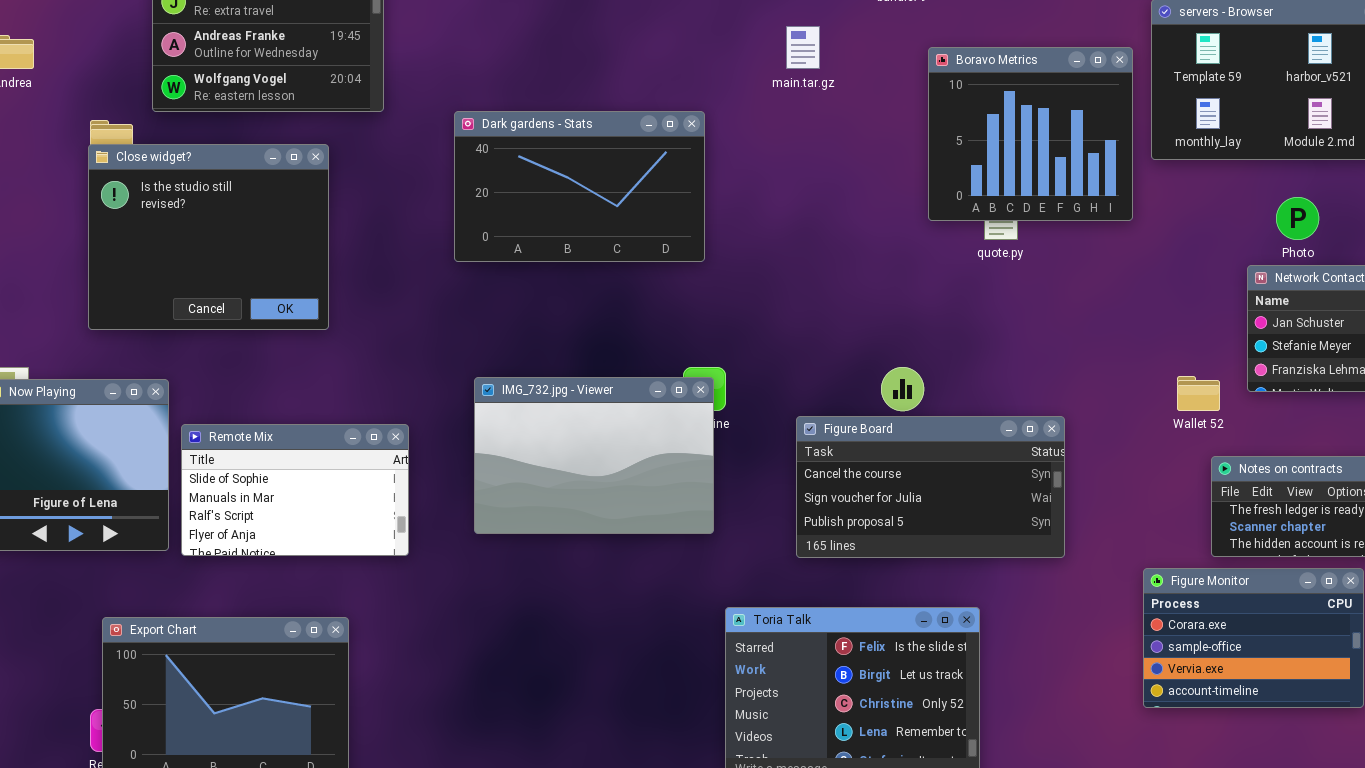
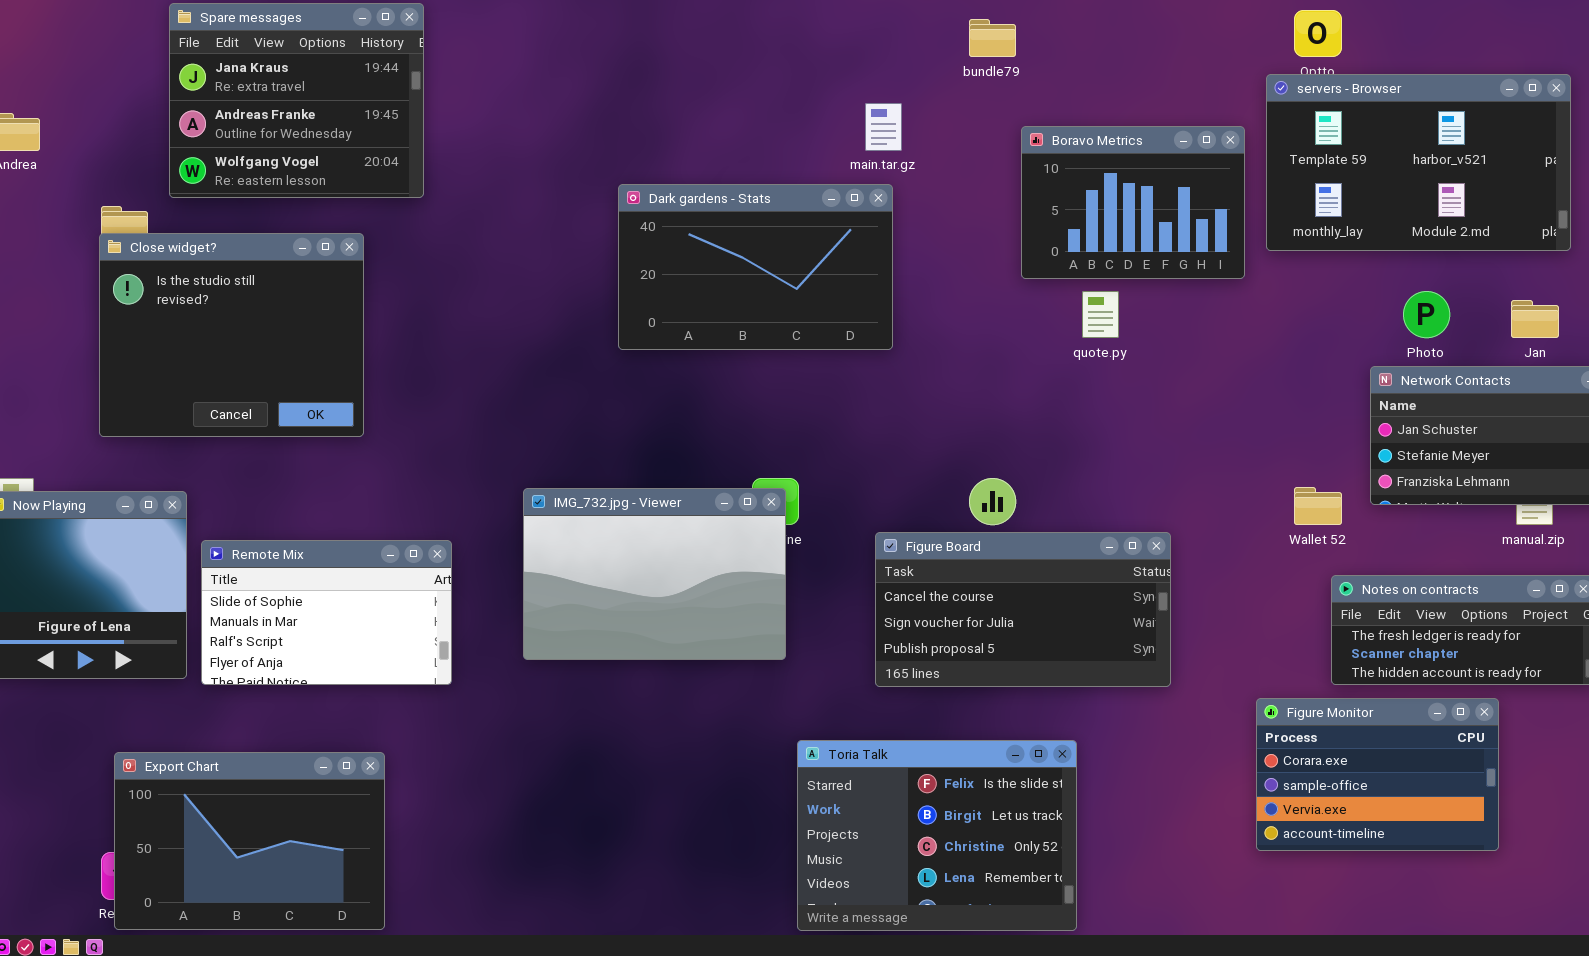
Boravo Metrics: [928,47,1133,221] -> [1021,126,1245,279], resized
Dark gardens - Stats: [454,111,705,262] -> [618,184,893,350], moved

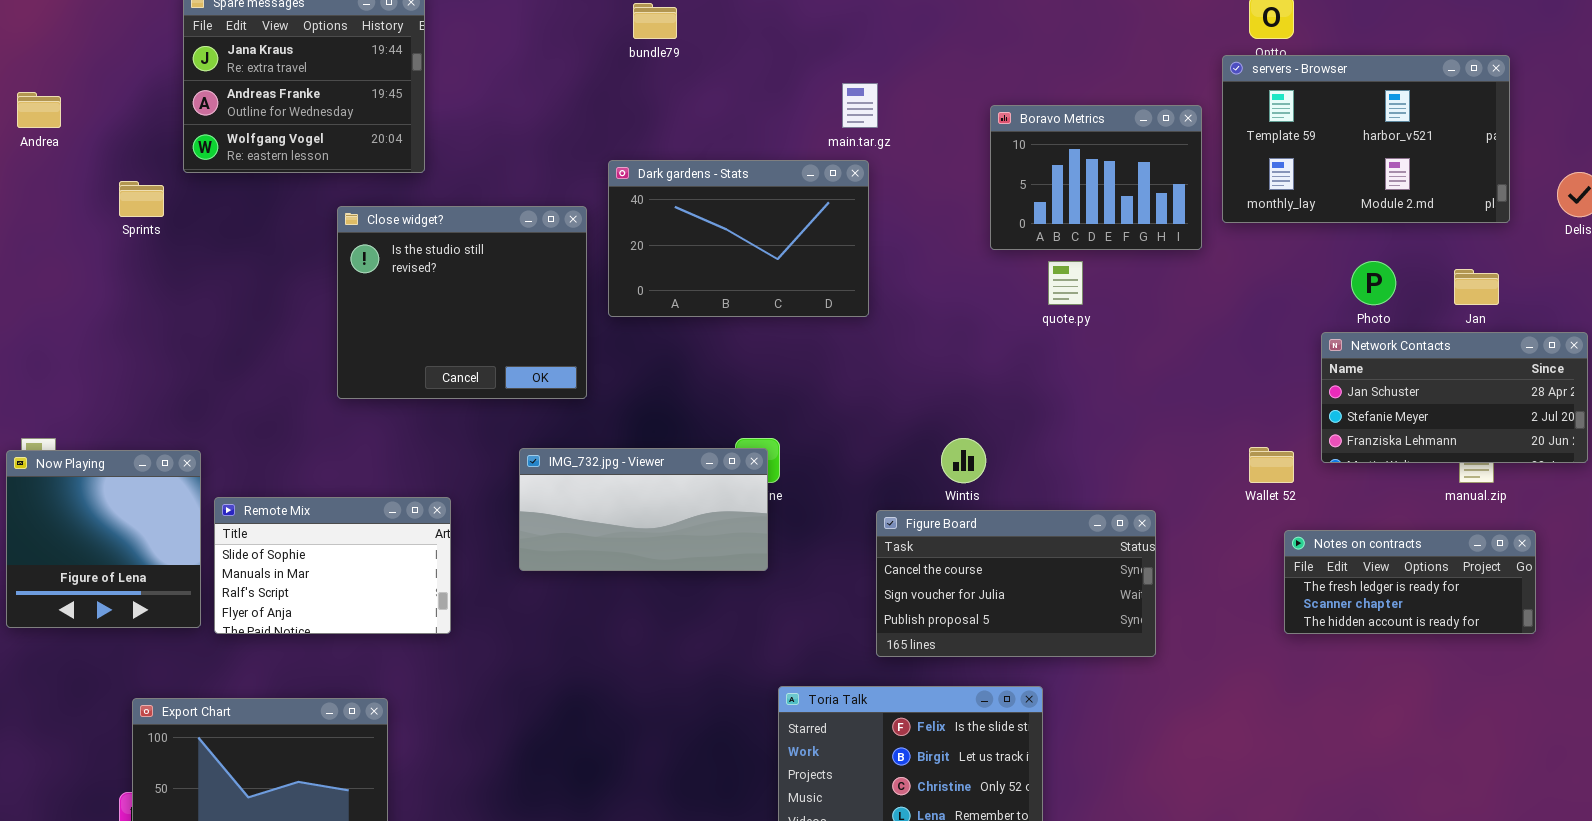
bundle79: [969,19,1016,57] -> [633,3,677,39], moved
Close widget?: [99,233,364,437] -> [337,206,587,399], moved
IMG_732.jpg - Viewer: [523,488,786,660] -> [519,448,768,571], resized
Figure Board: [875,532,1171,687] -> [876,510,1156,657], moved
Figure Monitor: [1256,698,1499,851] -> none, closed

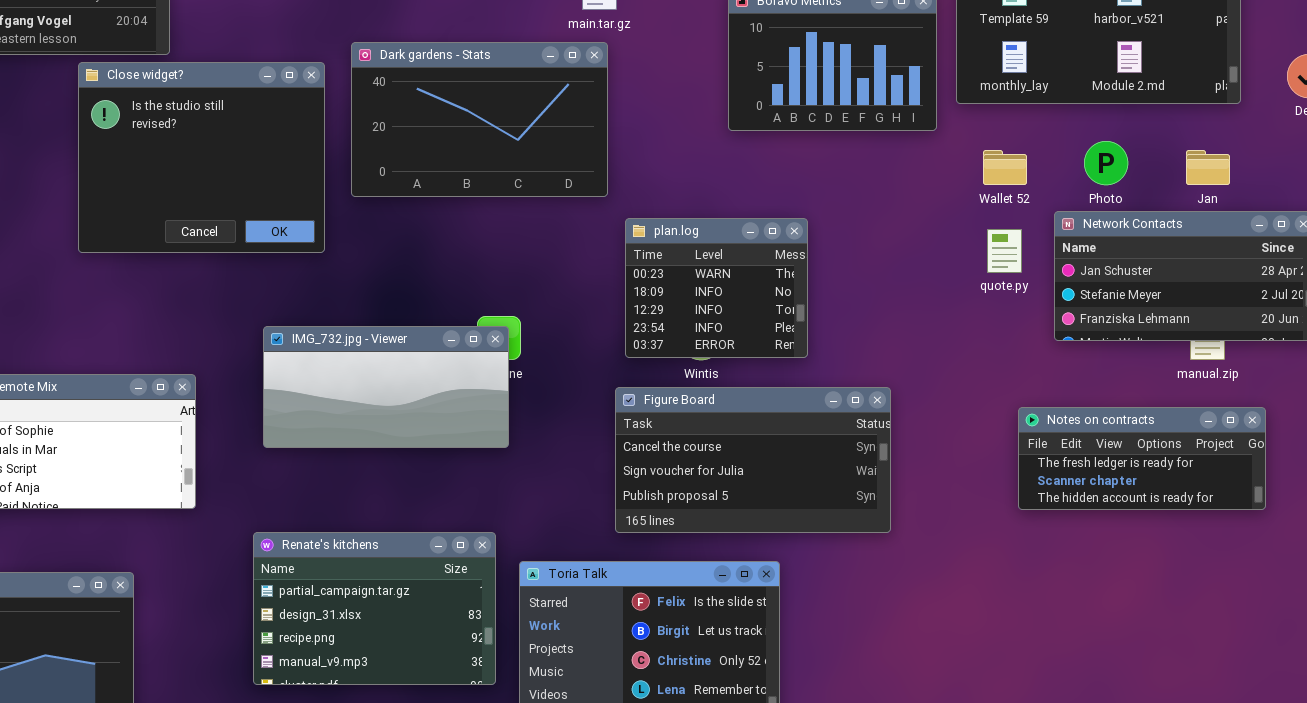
Close widget?: [337,206,587,399] -> [78,62,325,253], moved
quote.py: [1048,261,1083,305] -> [987,229,1022,273], moved
plan.log: none -> [625,218,808,358], opened
Wallet 52: [1249,447,1294,483] -> [983,150,1027,185], moved
Renate's kitchens: none -> [253,532,496,685], opened

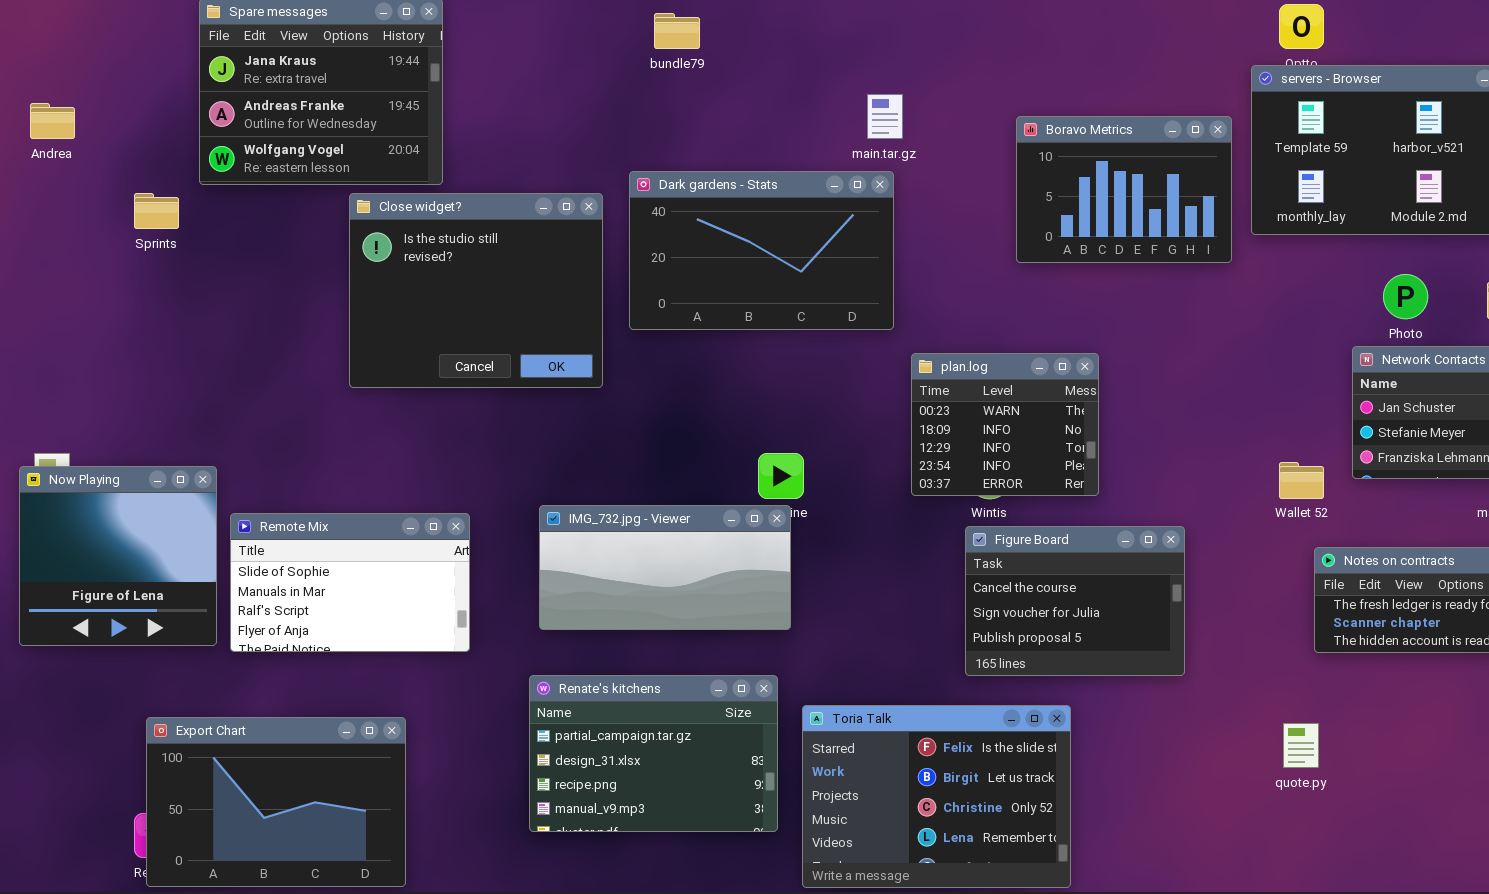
Wallet 52: [983,150,1027,185] -> [1279,462,1324,499], moved
quote.py: [987,229,1022,273] -> [1283,723,1319,768], moved
IMG_732.jpg - Viewer: [263,326,509,448] -> [539,505,791,630], moved
Figure Board: [615,387,891,533] -> [965,526,1185,676], resized

